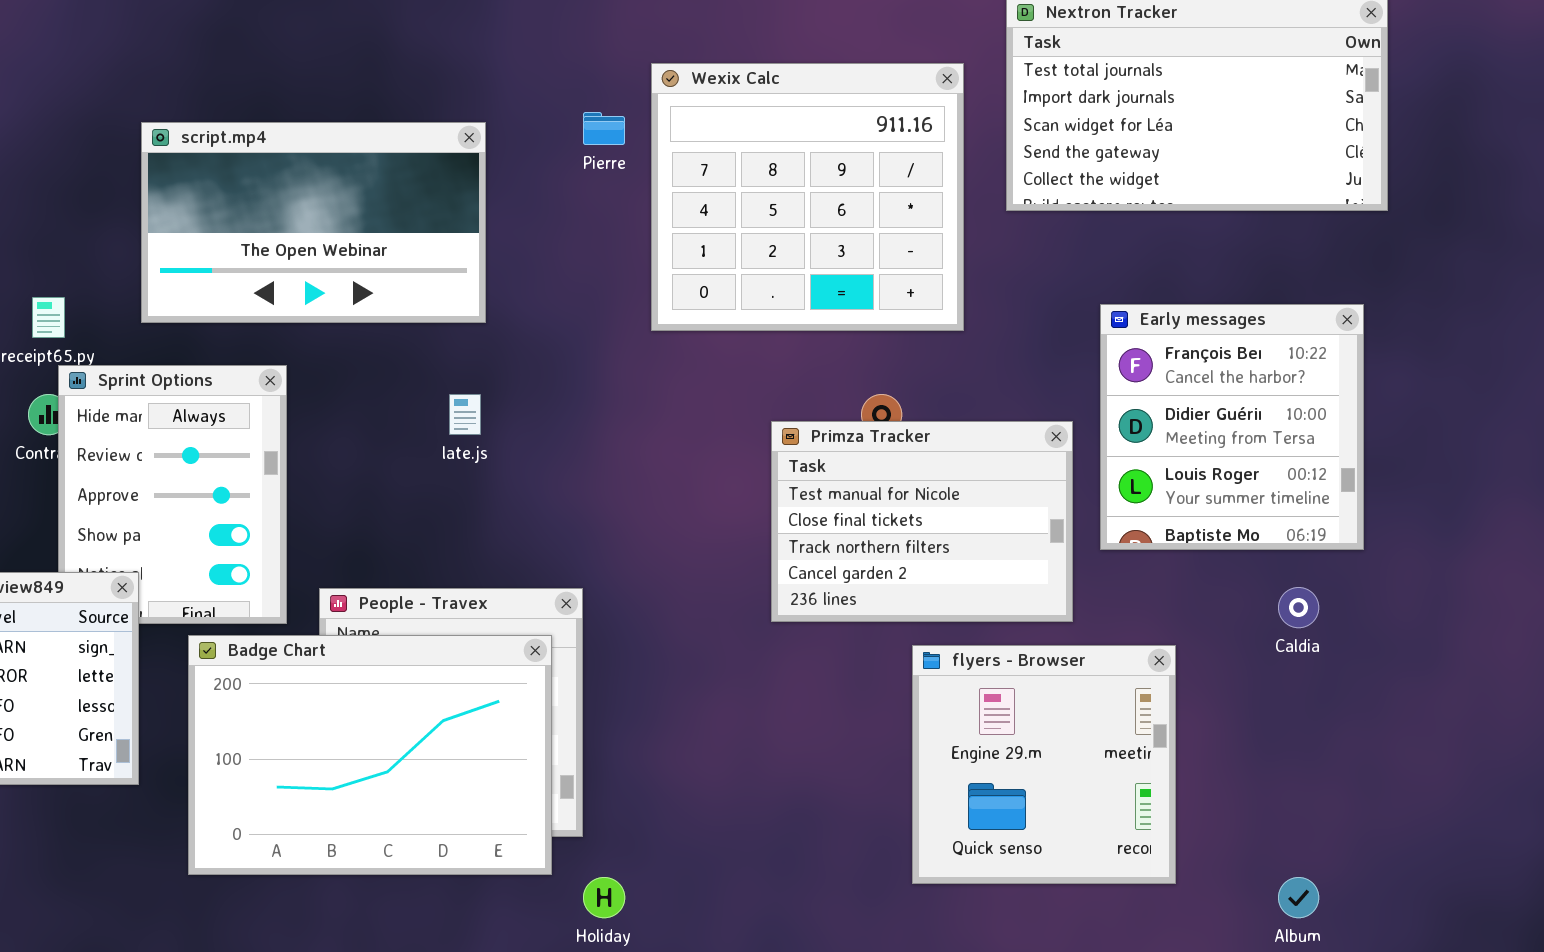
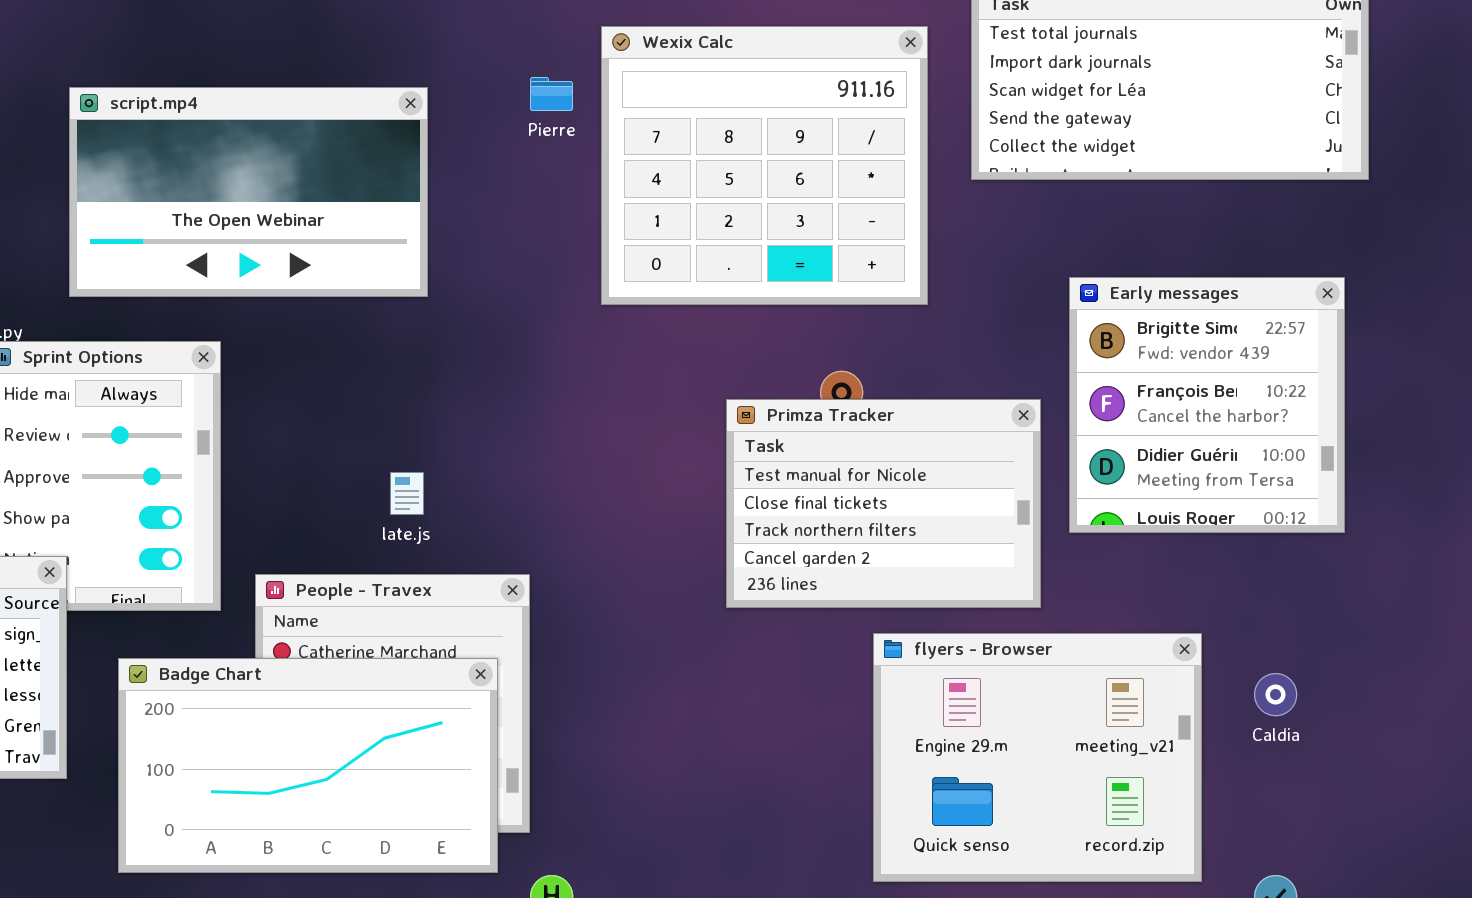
Early messages: [1100,304,1364,550] -> [1069,277,1345,533], scrolled up 1 row
late.js: [449,394,481,435] -> [390,472,424,515], moved
Caldia: [1278,587,1319,628] -> [1254,673,1297,716], moved
Badge Chart: [188,635,552,875] -> [118,658,498,873], resized
flyers - Browser: [912,645,1176,884] -> [873,633,1202,882], resized

